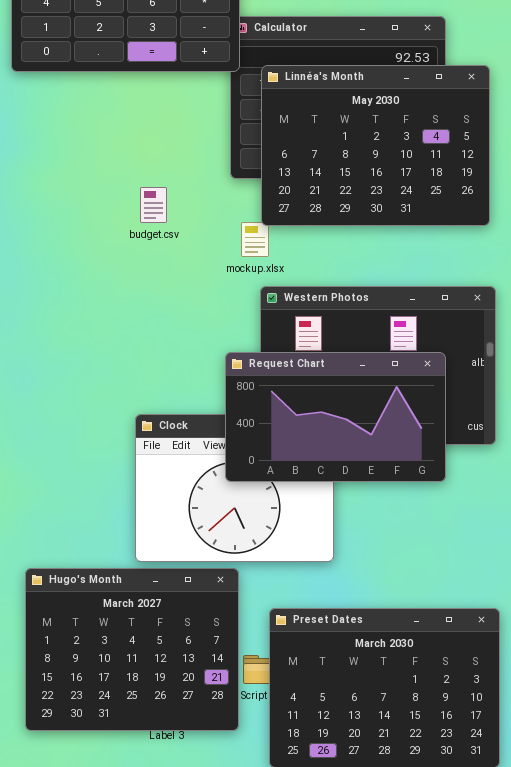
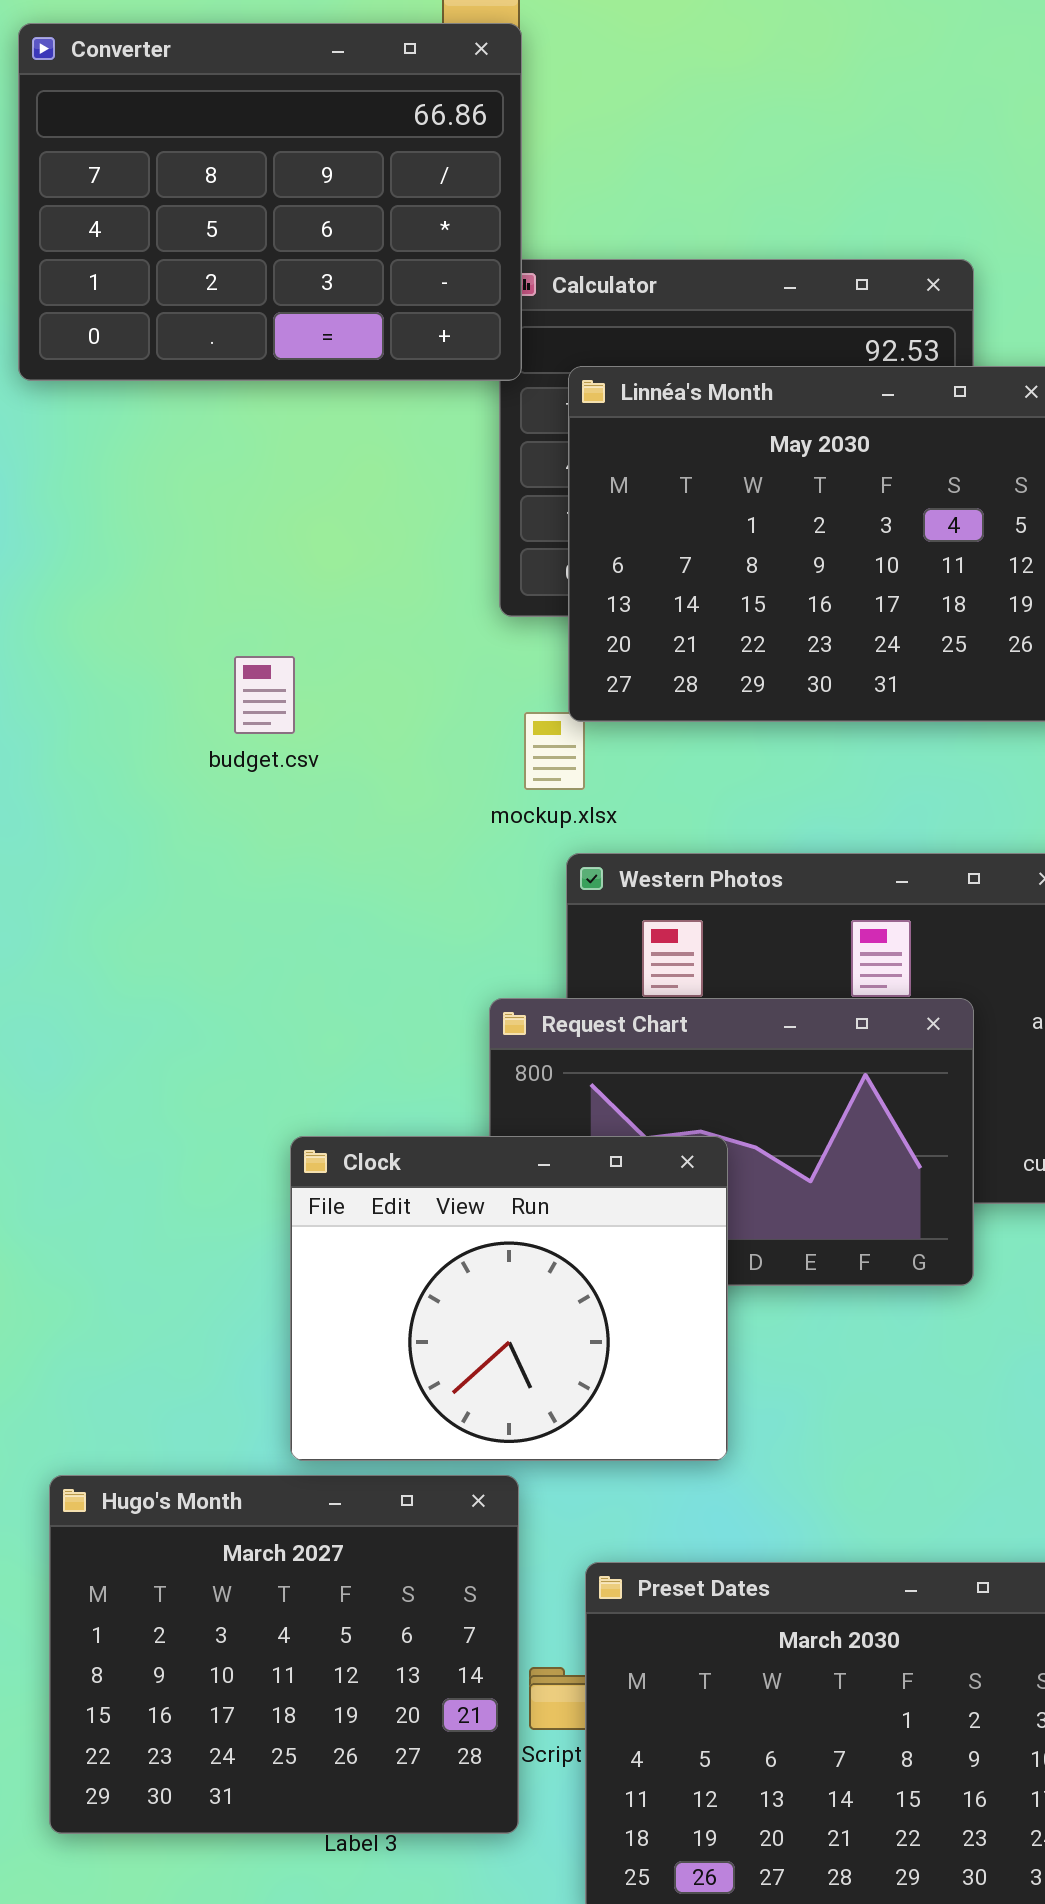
budget.csv: [140,187,167,223] -> [234,656,295,734], moved
Clock: [135,414,334,562] -> [290,1136,728,1461], raised

